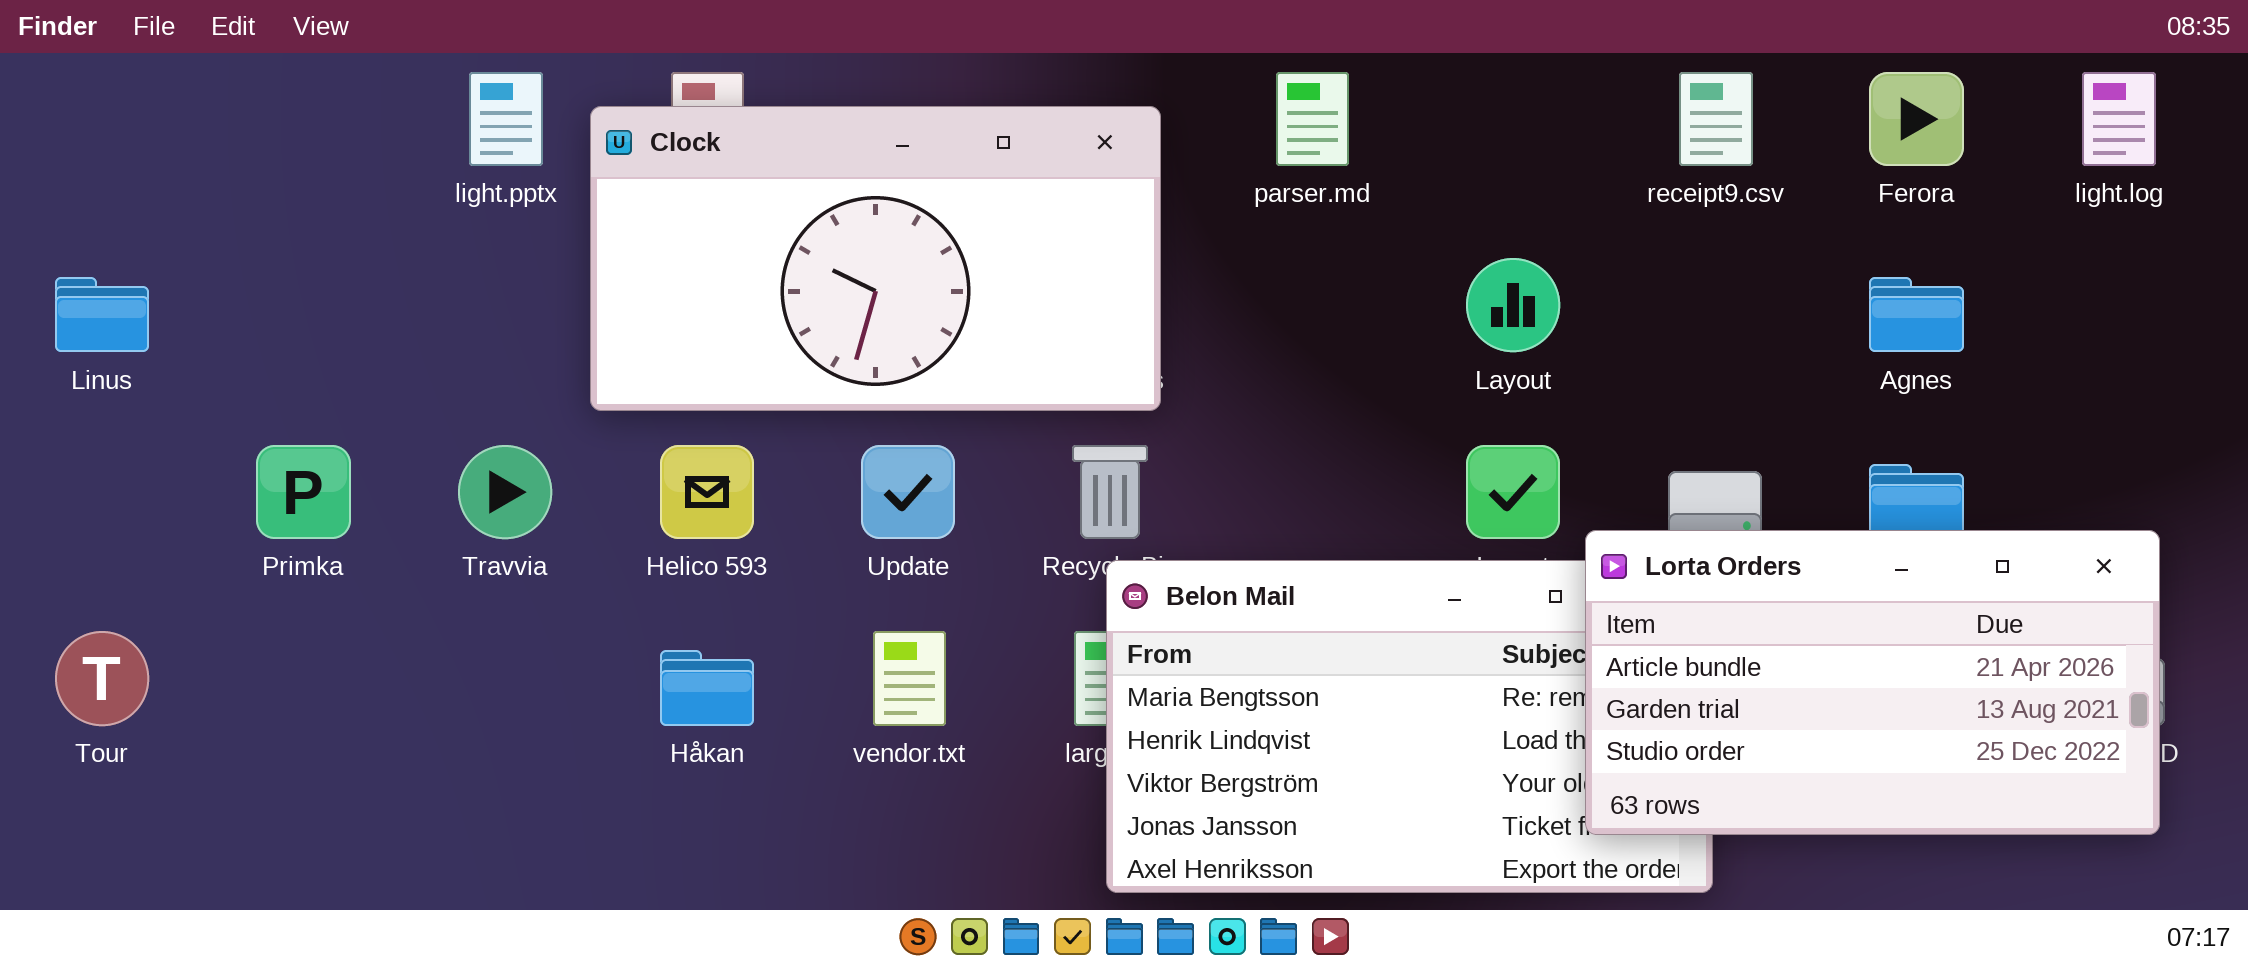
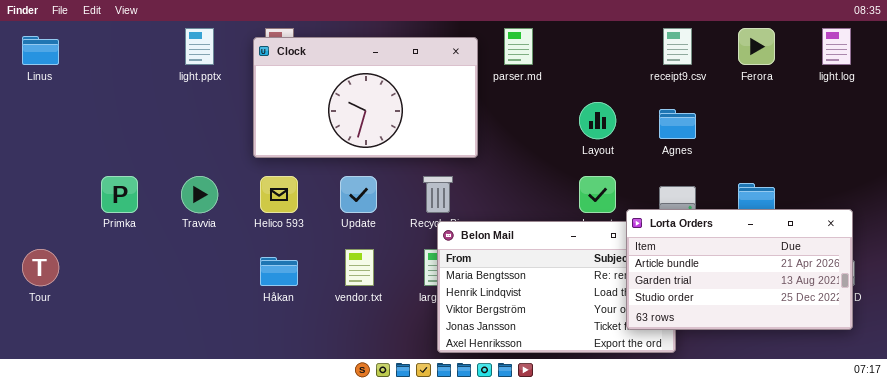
Clock: [590,106,1161,411] -> [253,37,478,158], moved
Linus: [55,277,149,352] -> [22,36,59,65], moved
Agnes: [1869,277,1964,352] -> [659,109,696,139], moved

